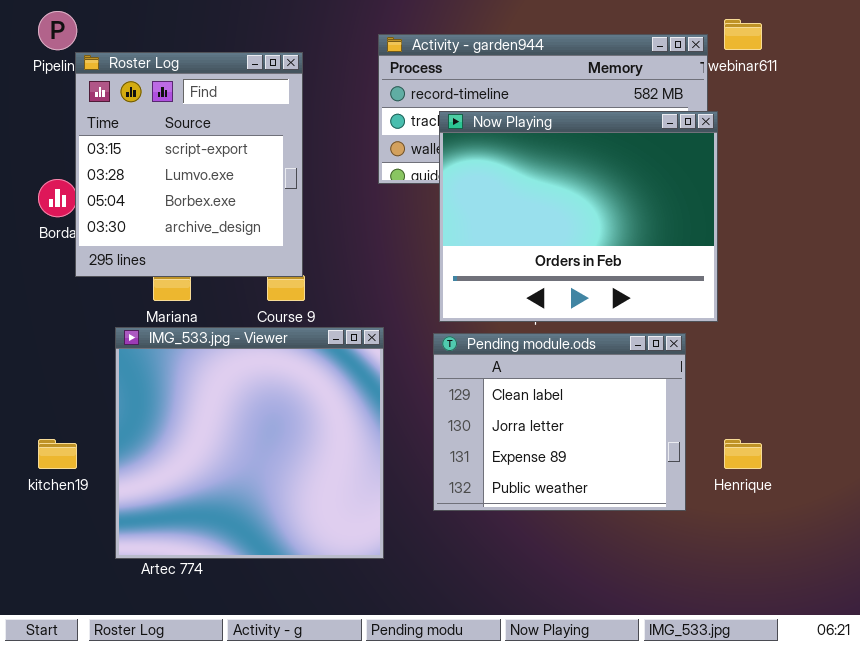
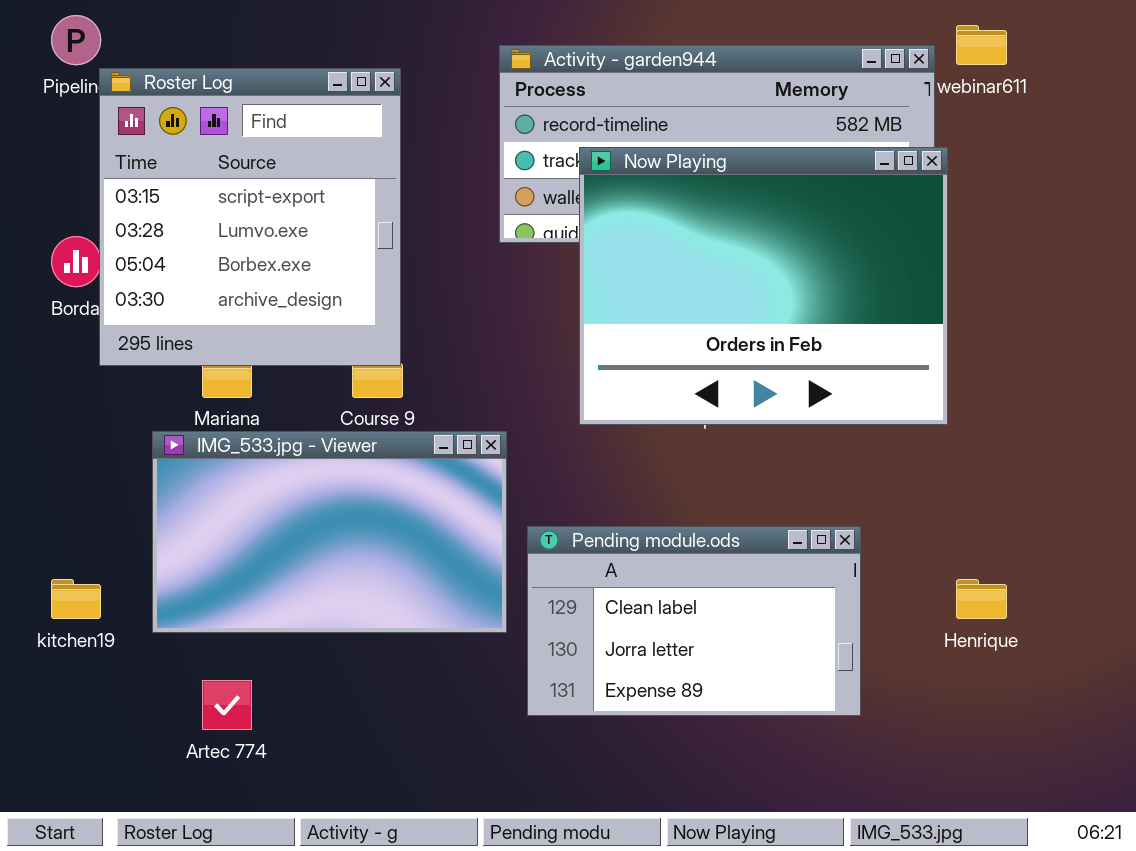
IMG_533.jpg - Viewer: [115,327,384,559] -> [152,431,507,633], resized
Pending module.ods: [433,333,686,511] -> [527,526,861,716], moved, resized

